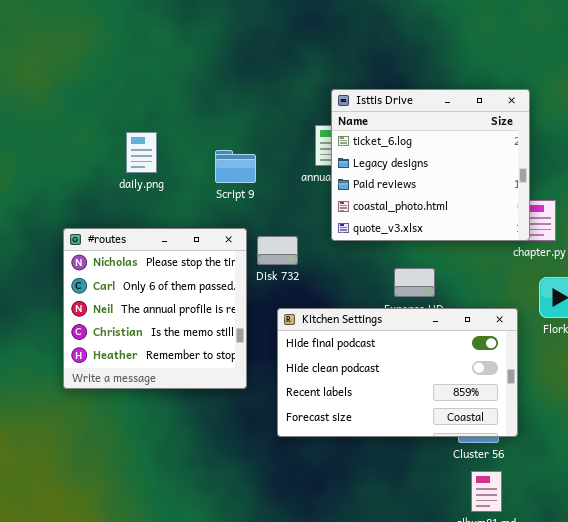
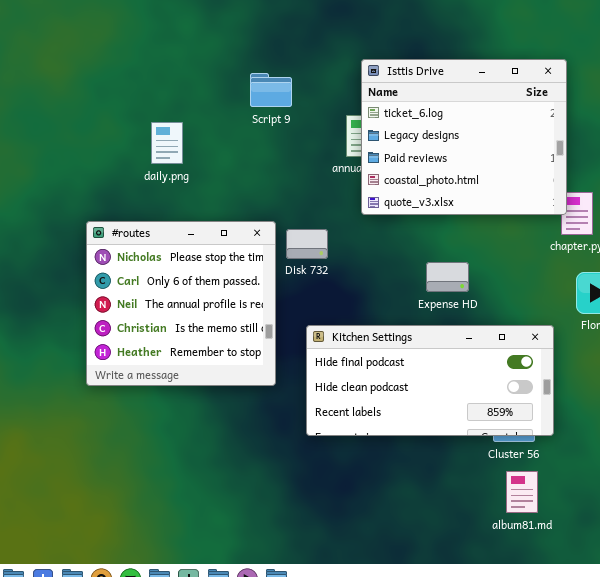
Isttis Drive: [331,89,530,241] -> [361,59,567,215], moved
Script 9: [215,150,256,183] -> [250,73,292,107], moved
Kitchen Settings: [277,308,518,437] -> [306,325,554,436], resized

